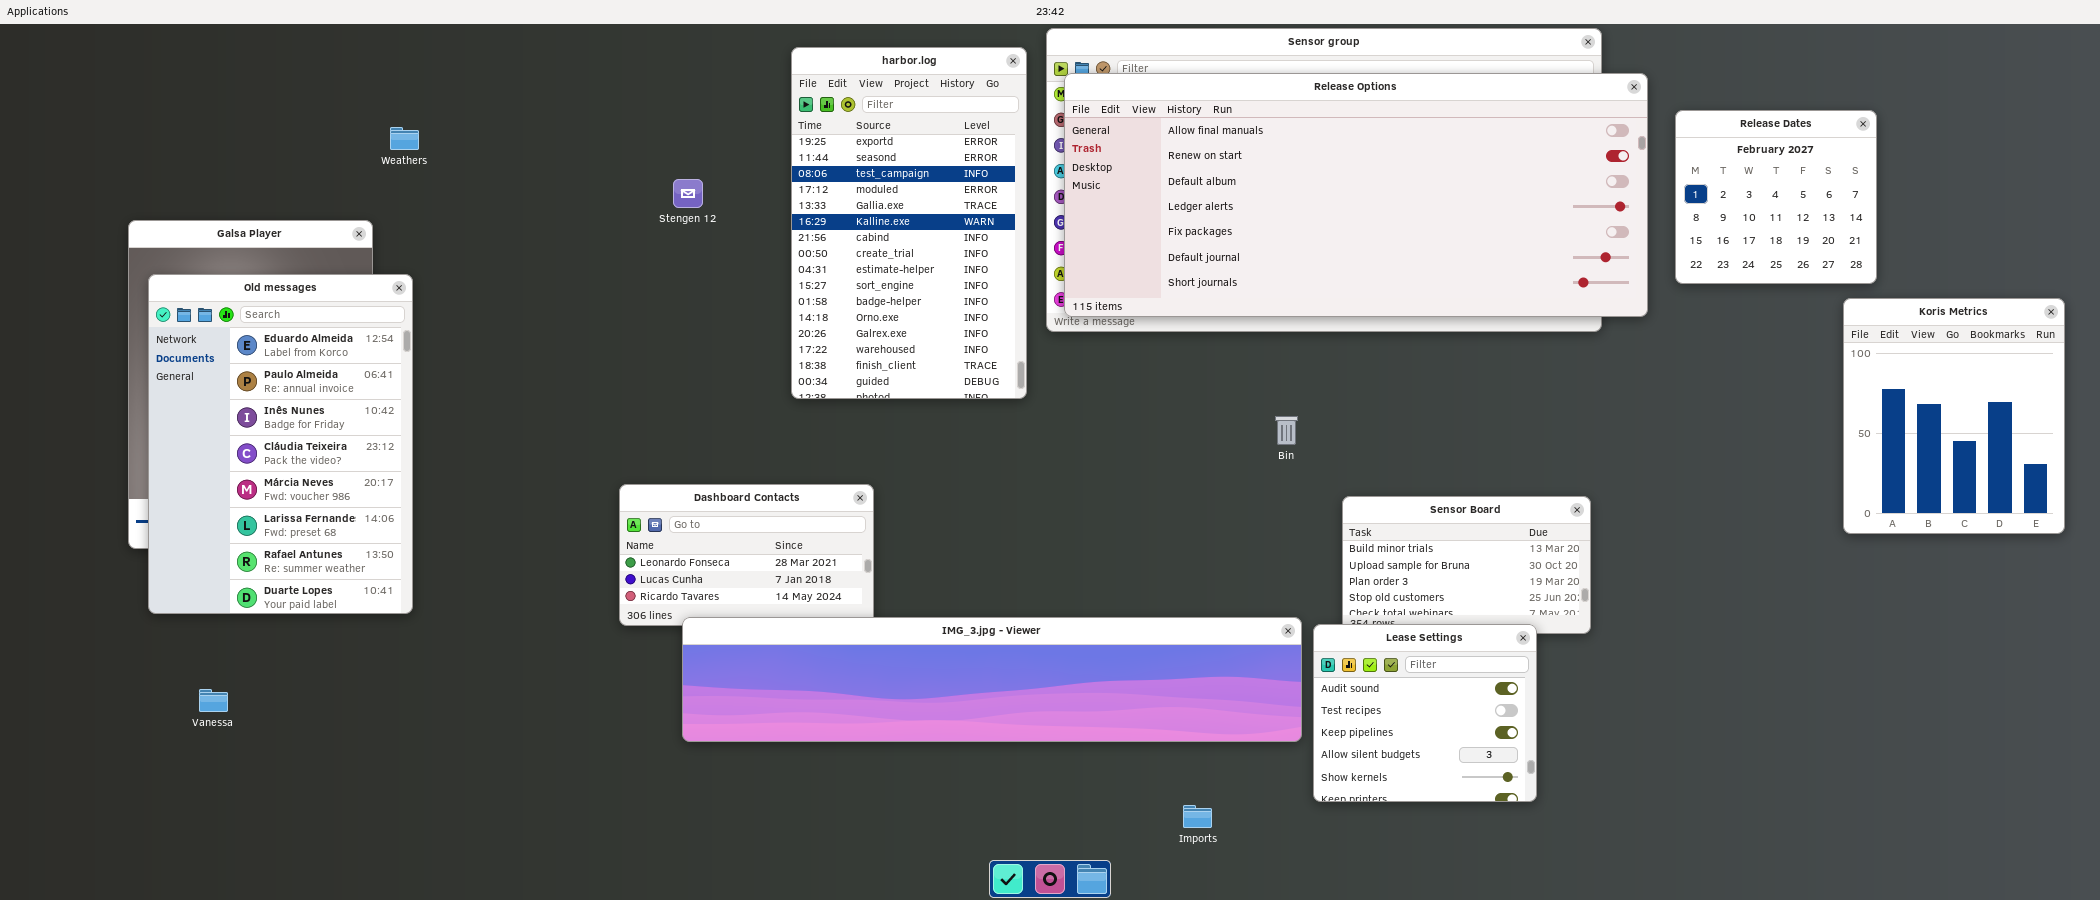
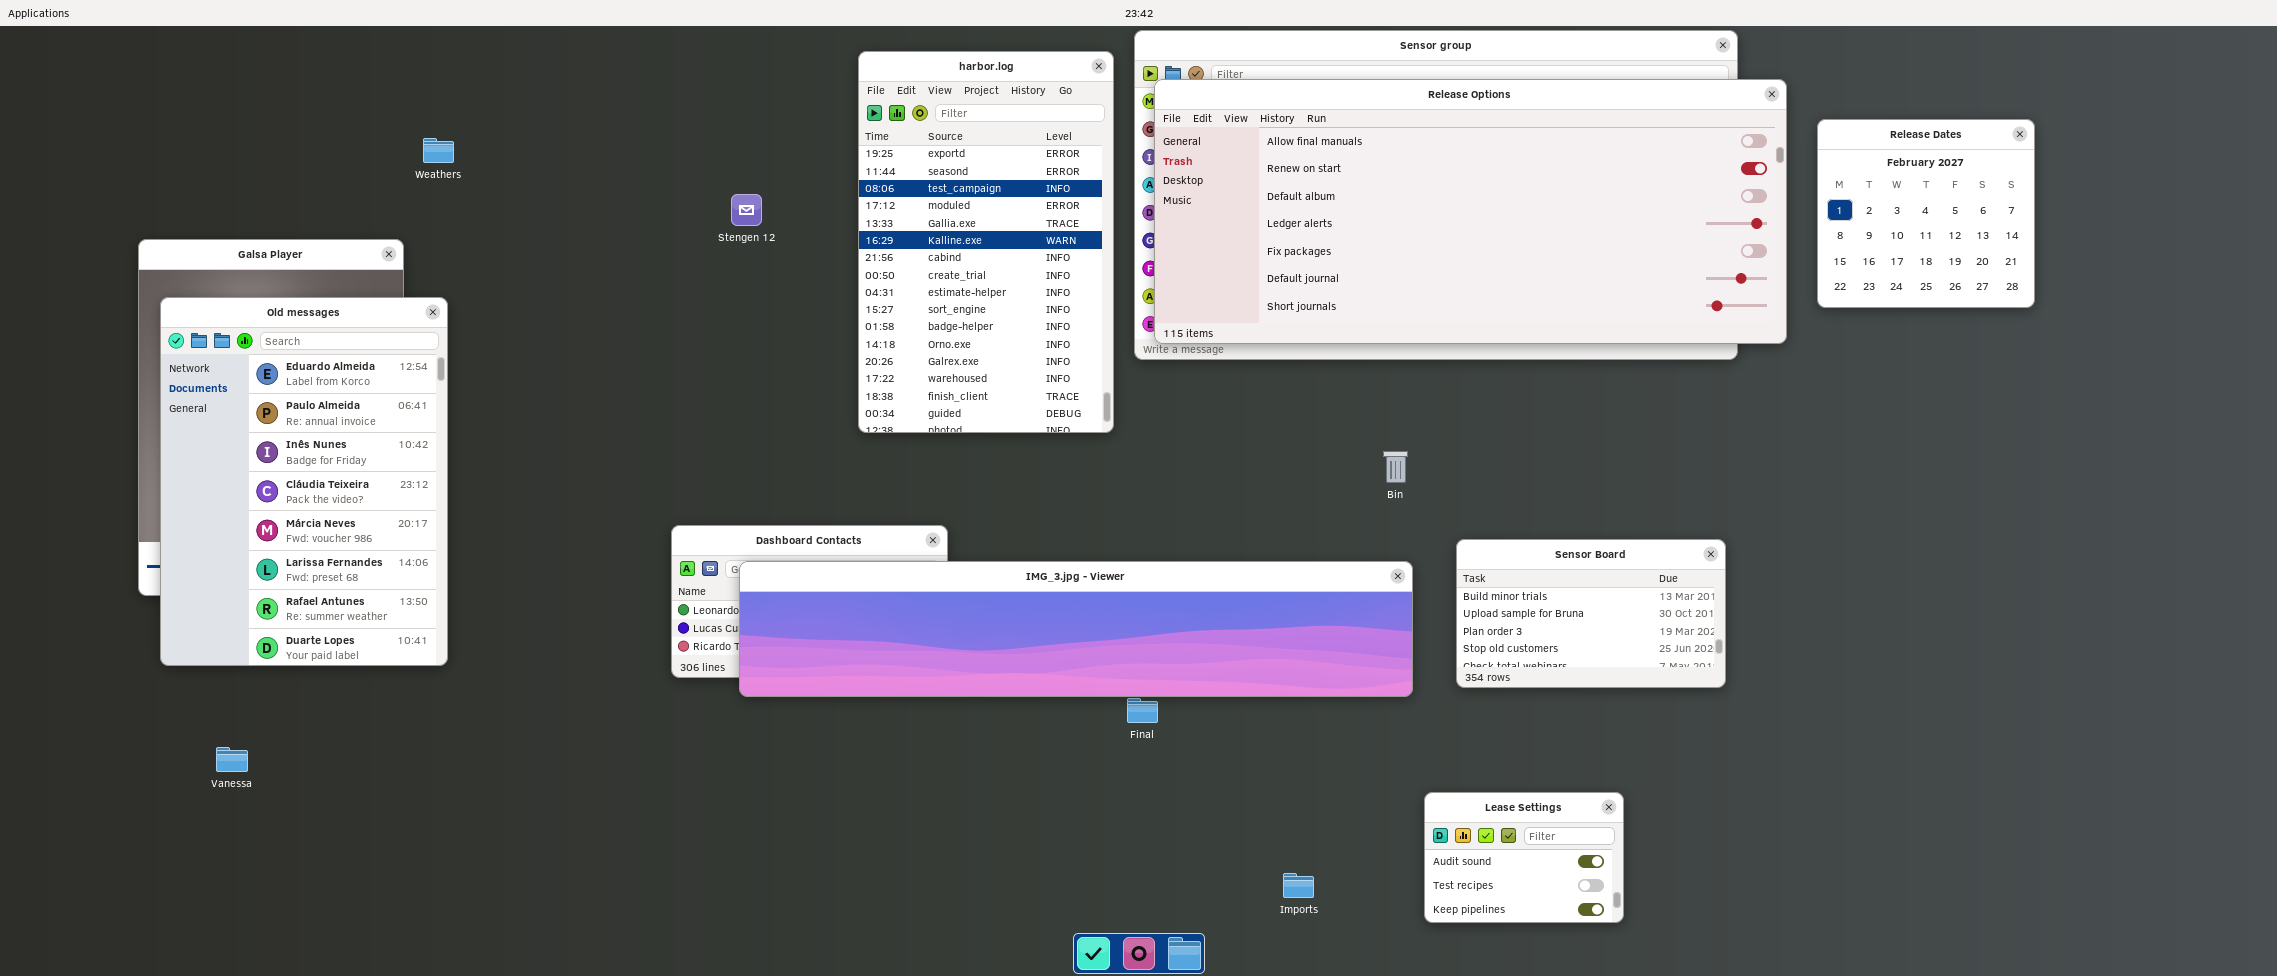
Koris Metrics: [1843,298,2065,534] -> none, closed
IMG_3.jpg - Viewer: [682,617,1302,742] -> [739,561,1413,697], moved
Lease Settings: [1313,624,1537,802] -> [1424,792,1624,923], moved, resized

